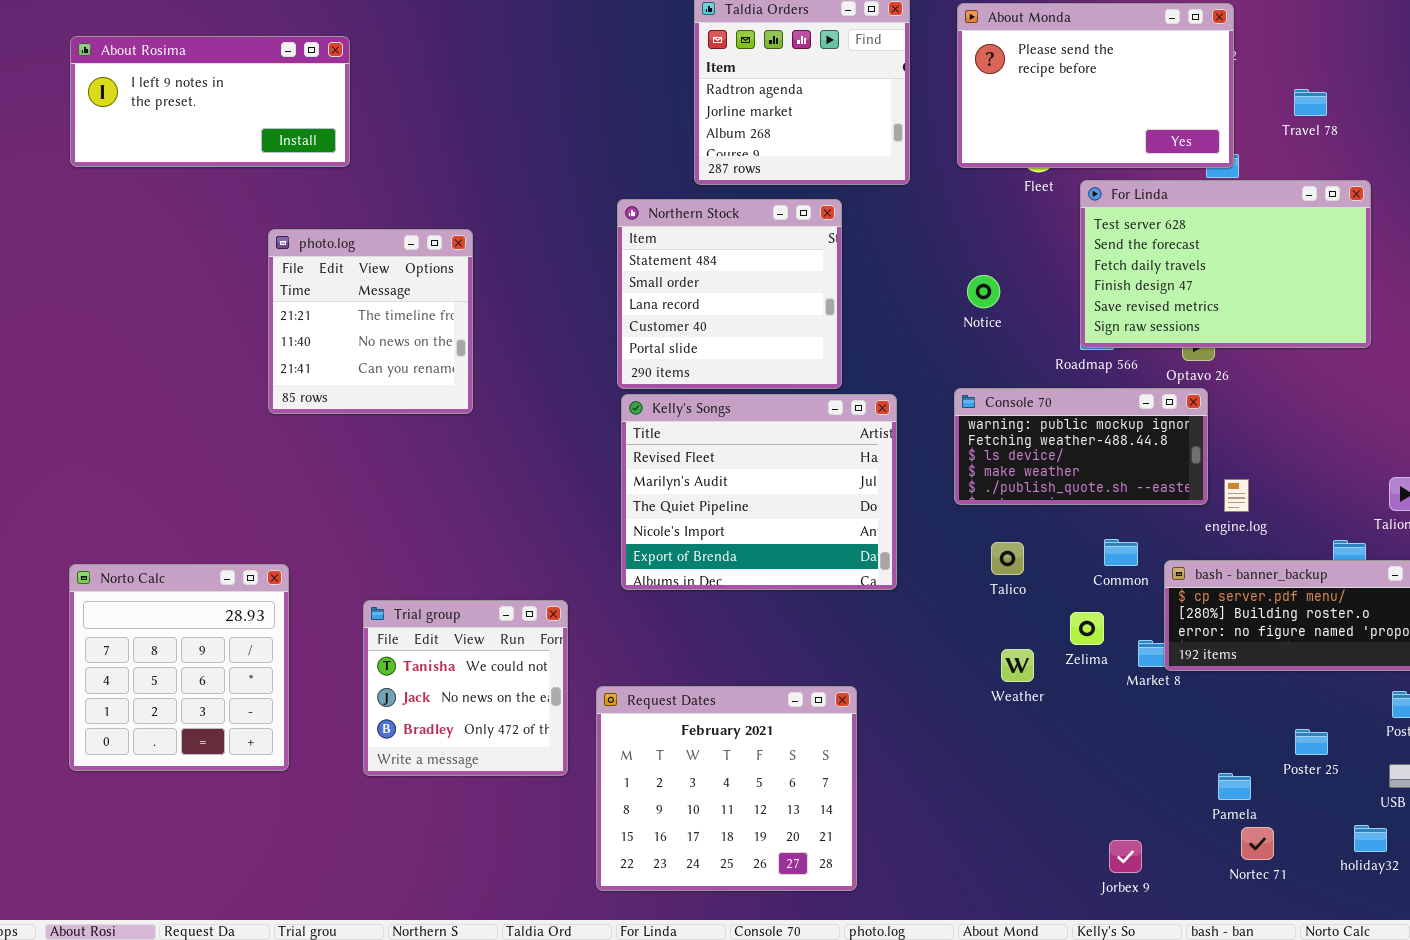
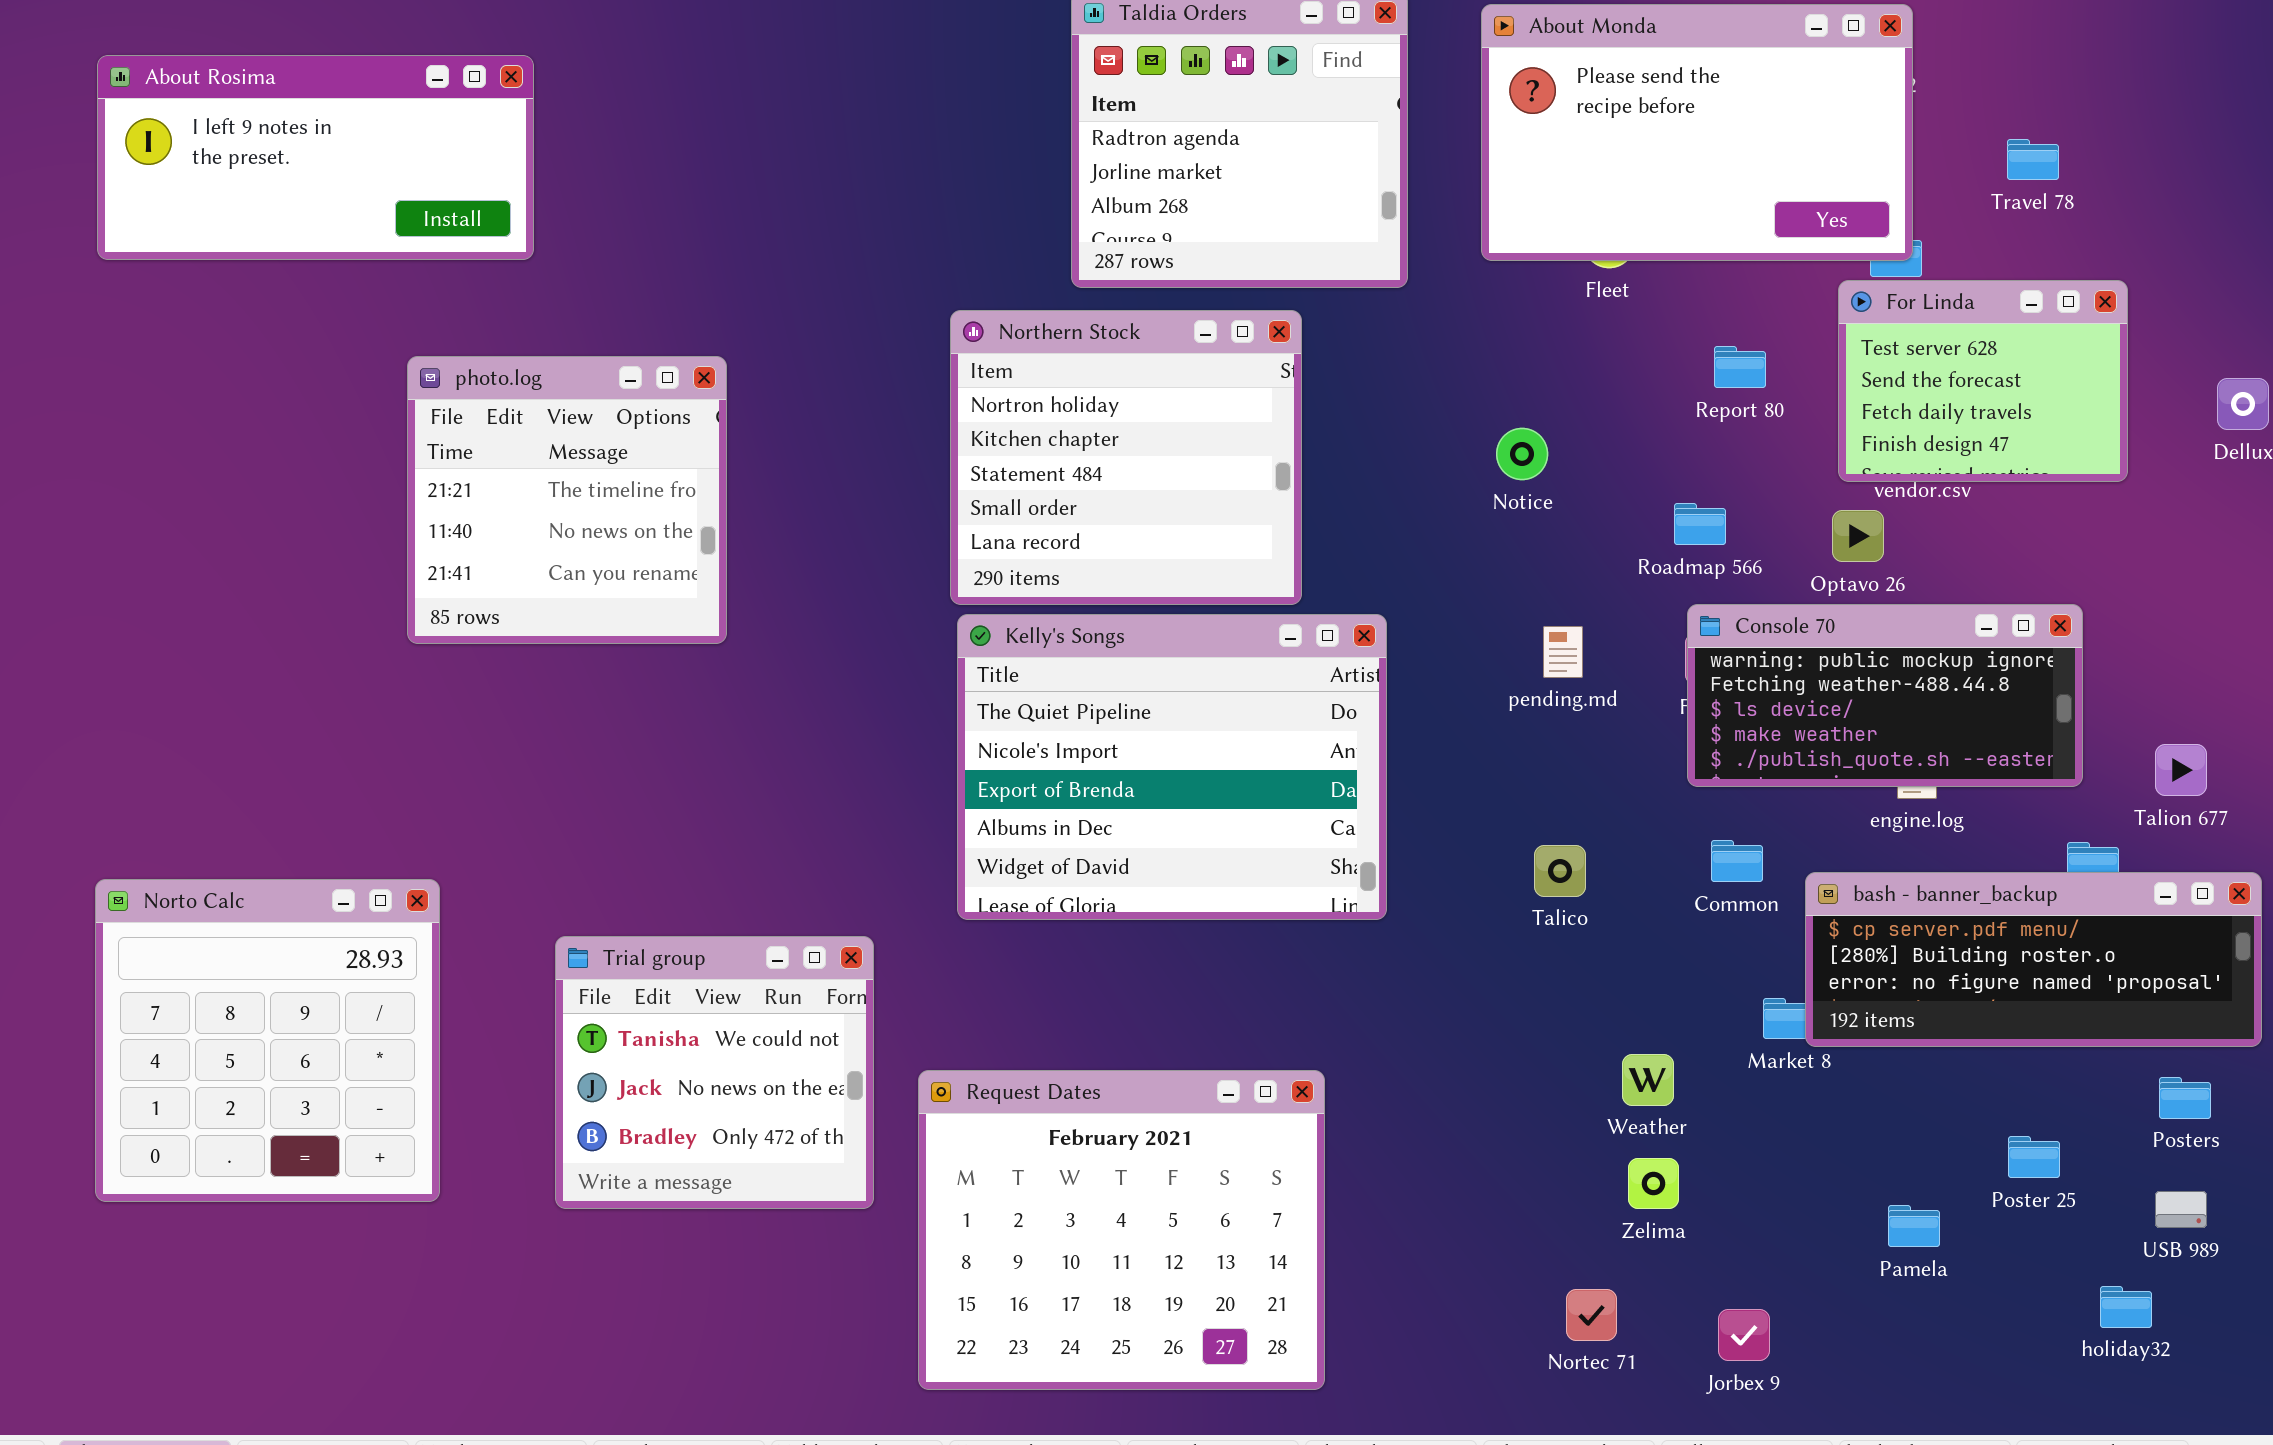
For Linda: [1080,180,1371,348] -> [1838,280,2128,482], resized
Northern Stock: [617,199,842,389] -> [950,310,1302,605], scrolled up 2 rows
Console 70: [954,388,1208,505] -> [1687,604,2083,787], moved
Kelly's Songs: [621,394,897,590] -> [957,614,1387,920], scrolled down 2 rows
Zelima: [1070,612,1104,645] -> [1628,1158,1679,1209], moved
Weather: [1001,649,1034,682] -> [1622,1054,1674,1106], moved
Nortec 71: [1241,827,1274,860] -> [1566,1289,1617,1341], moved

